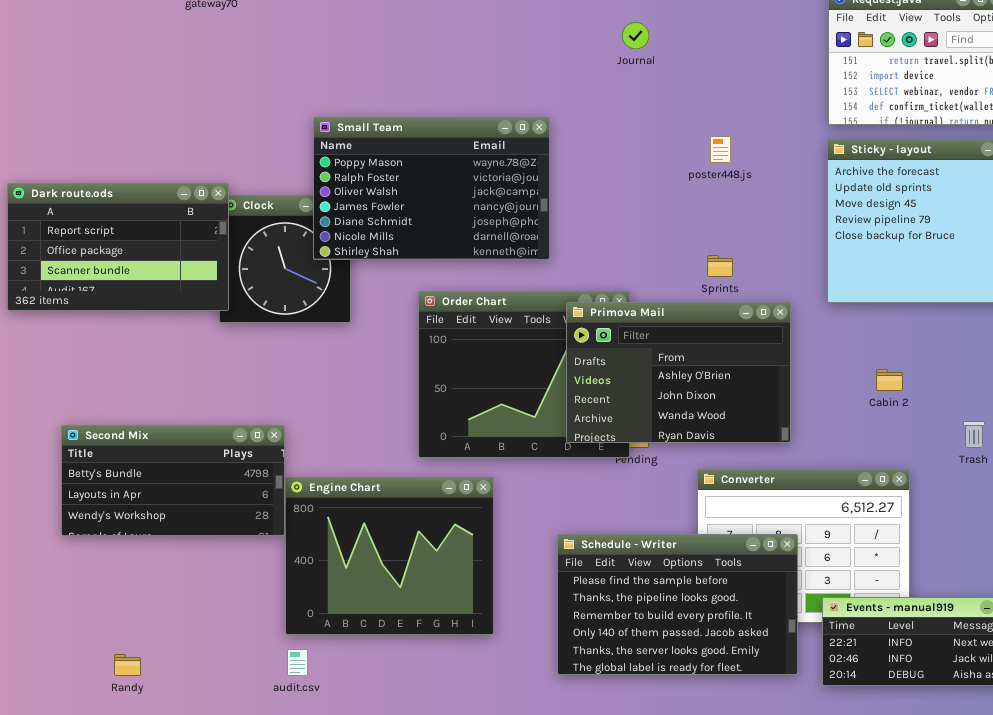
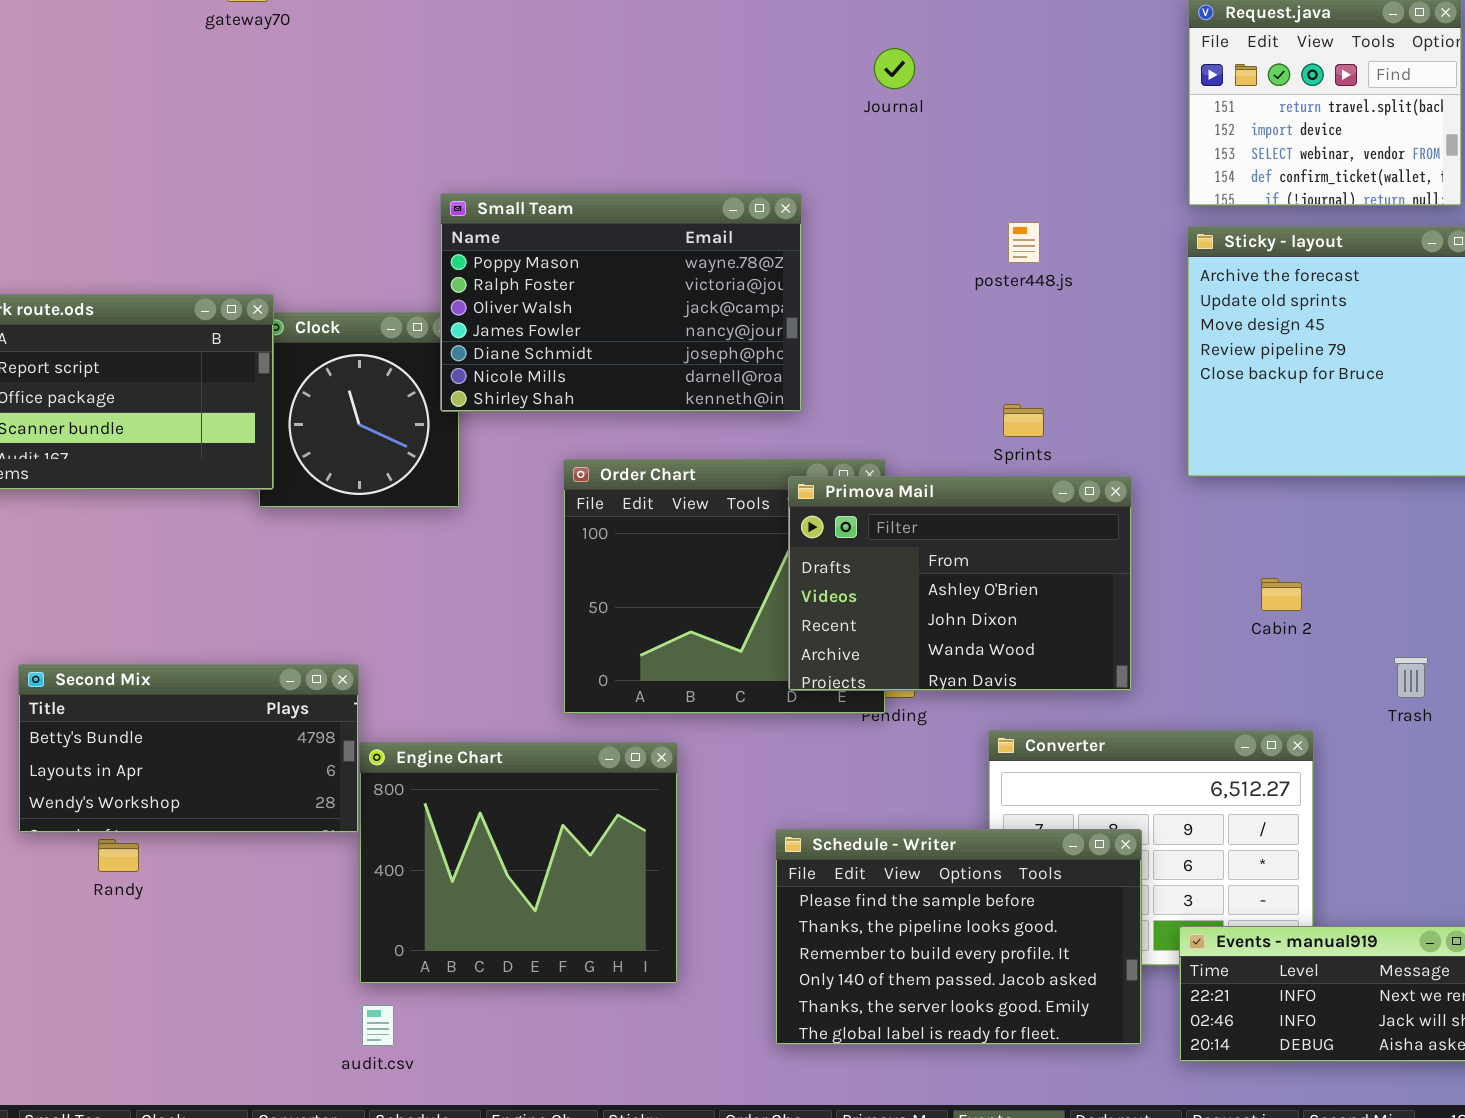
Small Team: [313,117,550,260] -> [440,193,802,412], moved
Randy: [114,654,141,676] -> [98,839,139,872], moved

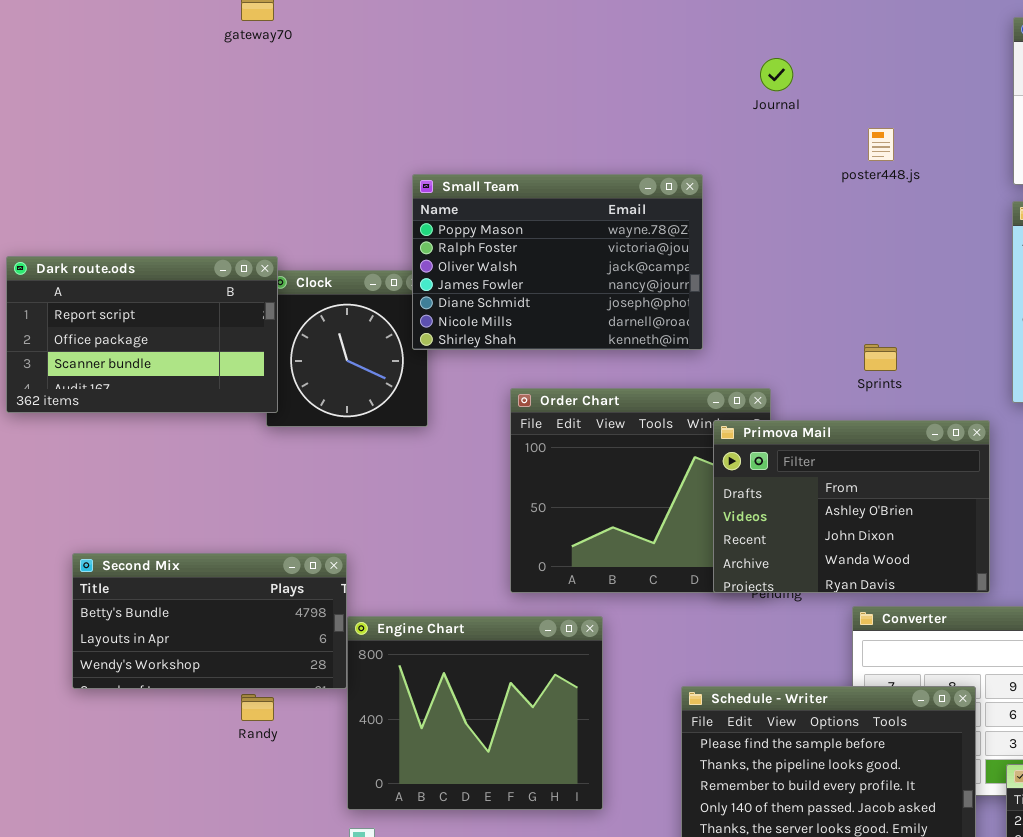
poster448.js: [1008,222,1040,263] -> [868,128,894,161], moved
Primova Mail: [788,476,1132,691] -> [713,420,990,593], moved
Randy: [98,839,139,872] -> [241,694,274,721], moved

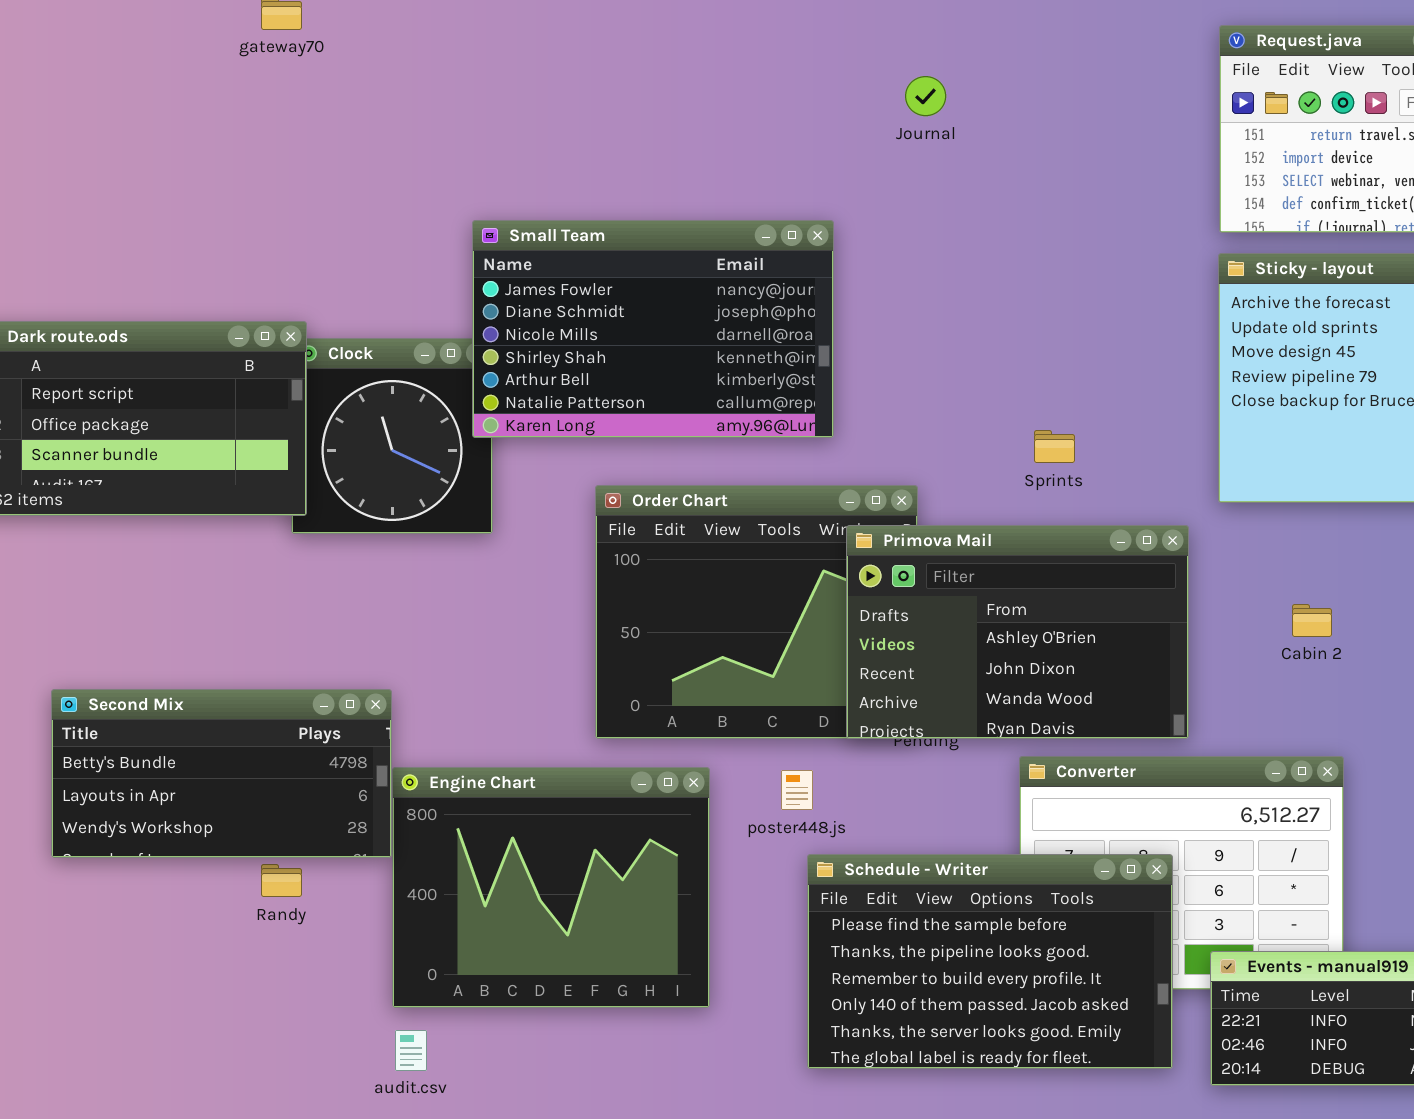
poster448.js: [868,128,894,161] -> [781,770,813,810], moved
Small Team: [412,174,703,350] -> [472,220,834,438], scrolled down 3 rows

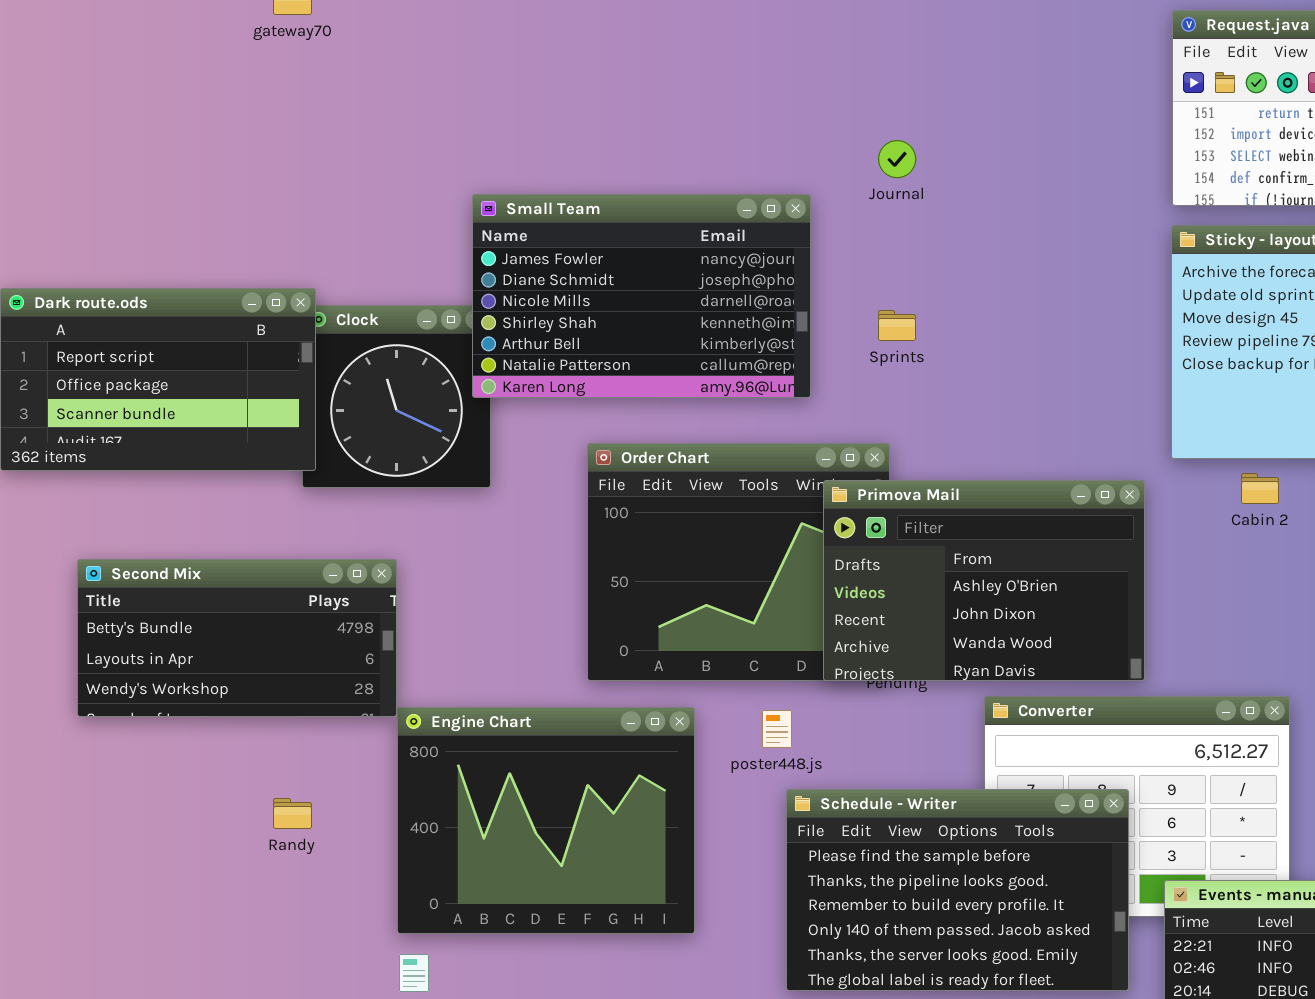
Journal: [905,76,946,116] -> [878,140,916,178], moved
Sprints: [1034,430,1075,463] -> [878,310,916,341], moved
Cabin 2: [1292,604,1332,637] -> [1241,473,1279,504], moved
Second Mix: [51,689,392,858] -> [77,559,397,717], moved

